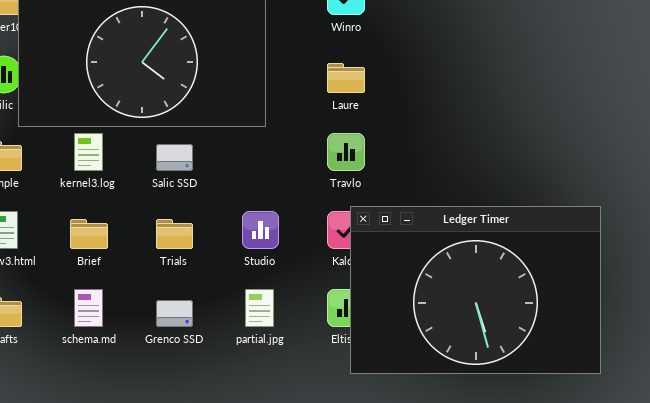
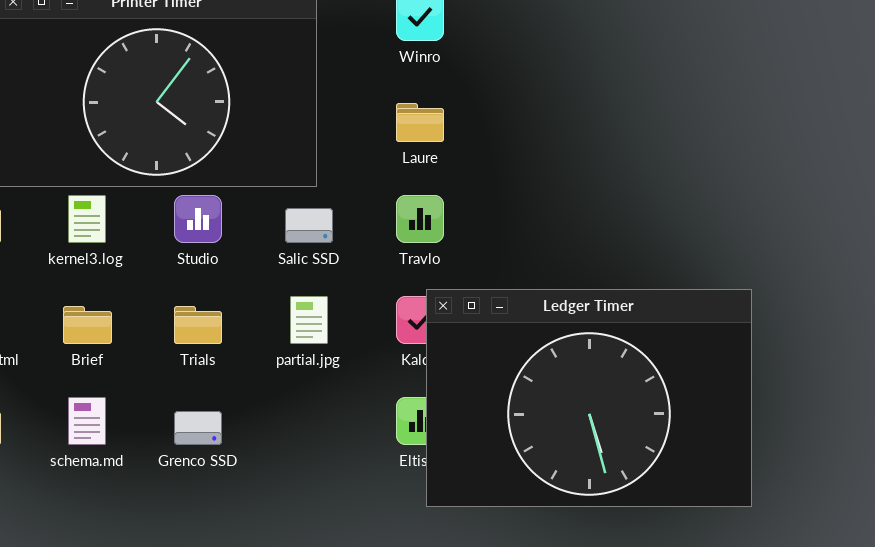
Salic SSD: [156,144,193,171] -> [285,208,333,243], moved
Studio: [242,211,279,249] -> [174,195,222,243], moved
partial.jpg: [245,289,274,327] -> [290,296,328,344], moved

